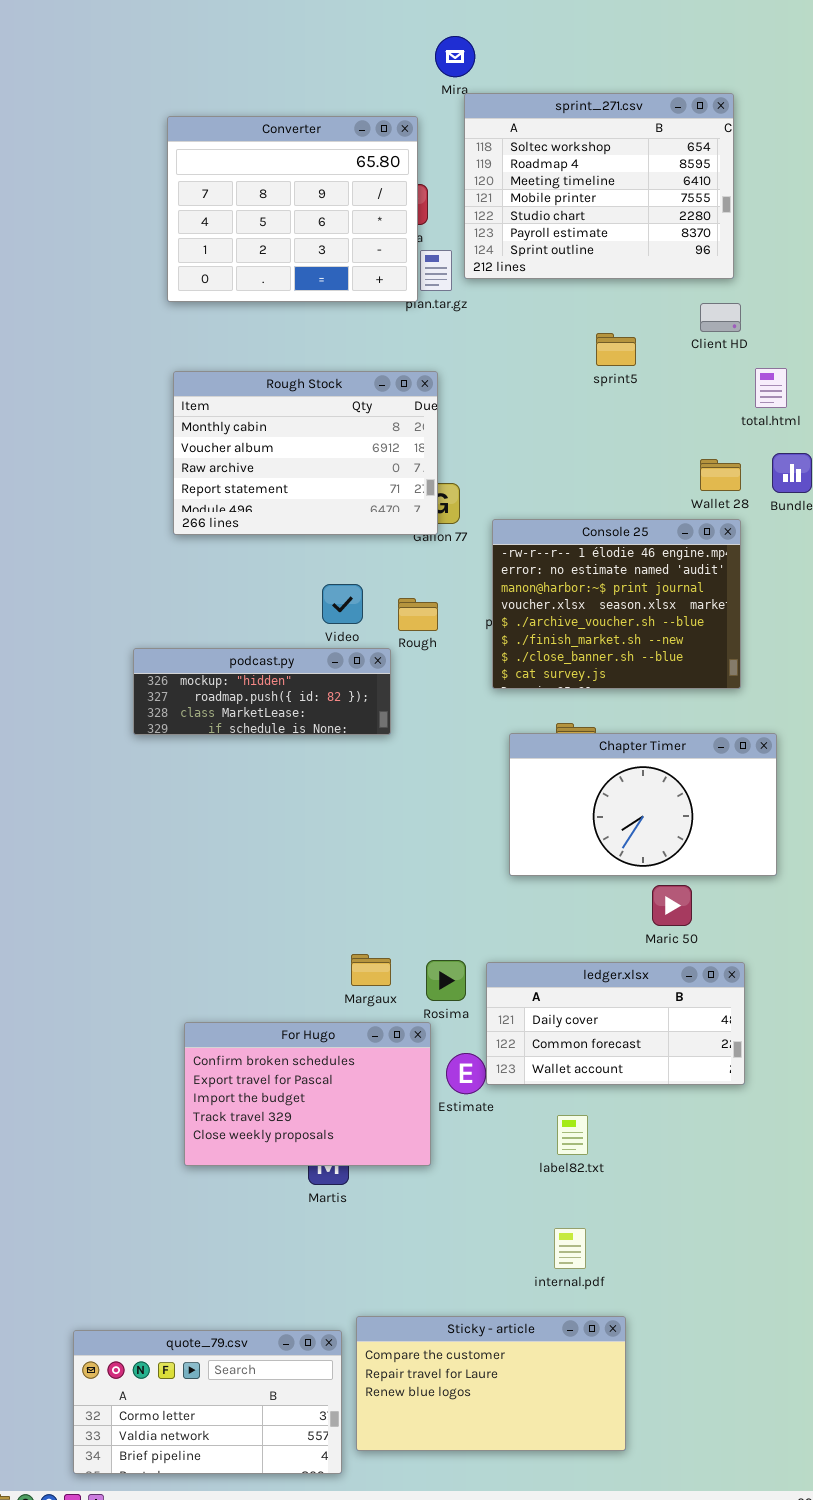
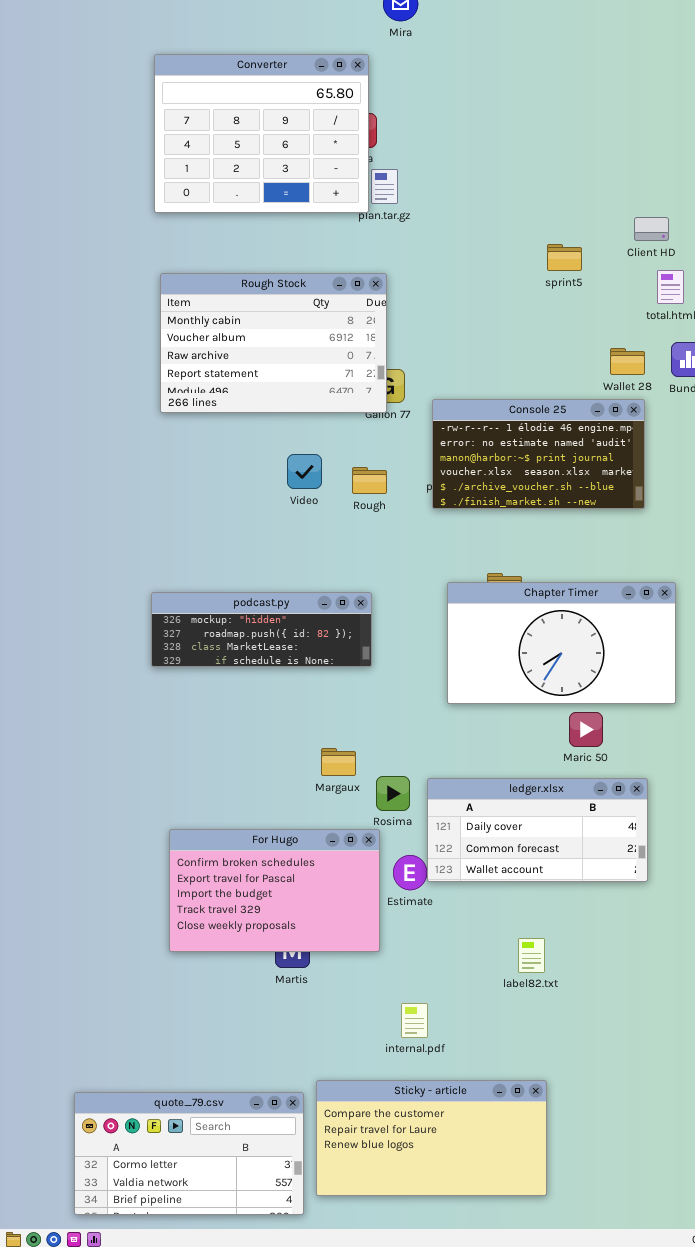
sprint_271.csv: [464,93,734,279] -> none, closed
Client HD: [700,303,741,332] -> [634,217,669,241], moved
sprint5: [596,333,636,366] -> [547,244,582,271], moved
Console 25: [492,519,741,689] -> [432,399,645,509], resized
podcast.py: [133,648,391,735] -> [151,592,372,667], moved
Margaux: [351,954,391,986] -> [321,748,356,776], moved
label82.txt: [557,1115,588,1155] -> [518,938,545,973], moved
internal.pdf: [554,1228,586,1269] -> [401,1003,428,1038], moved

